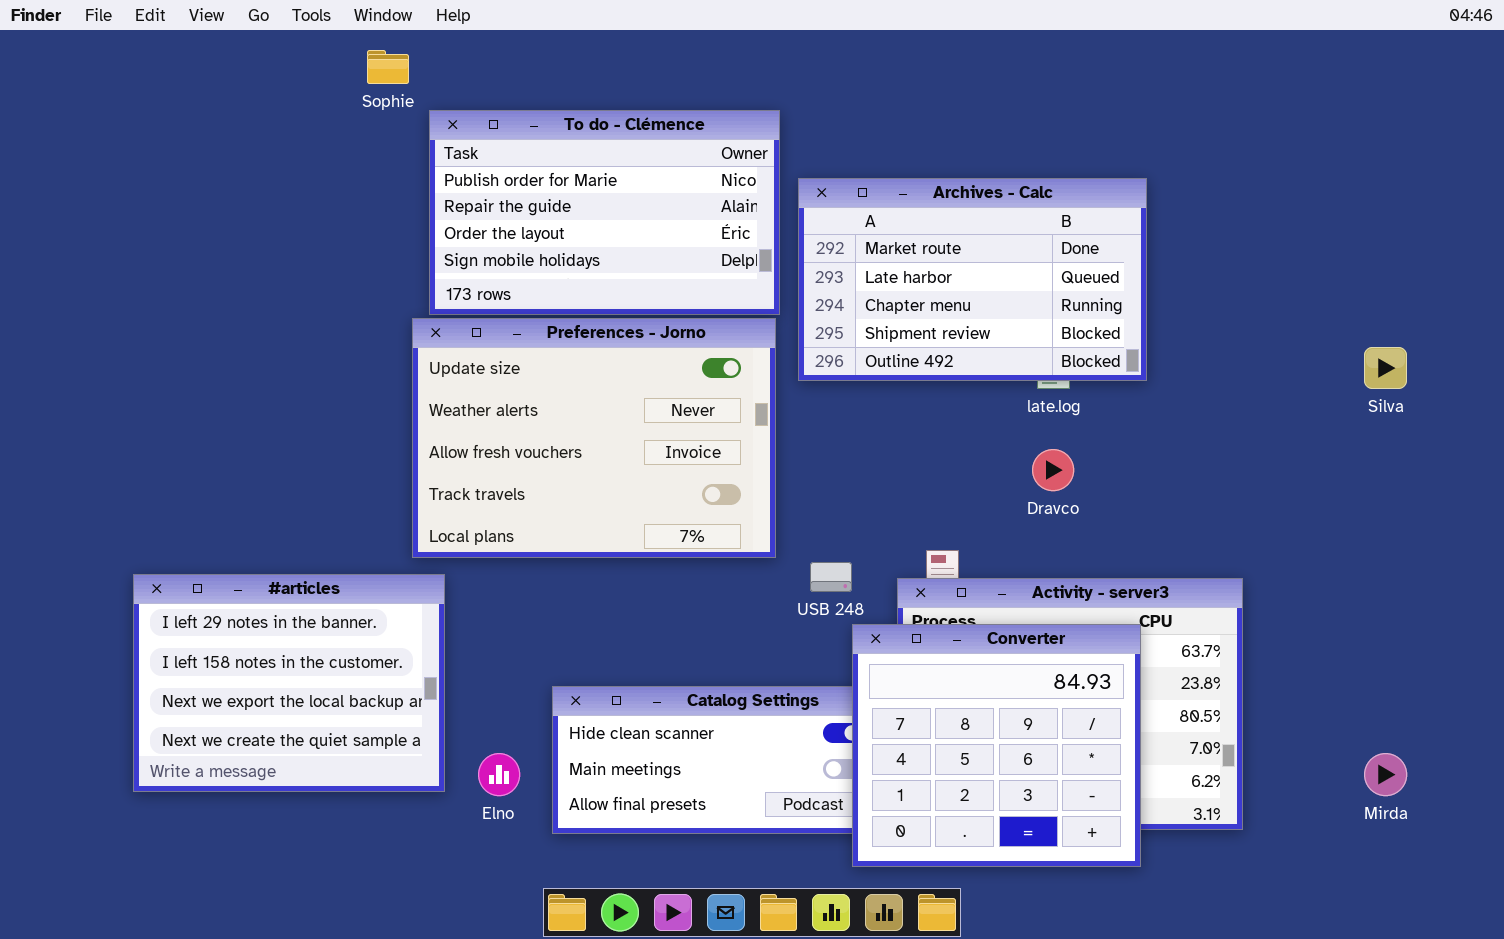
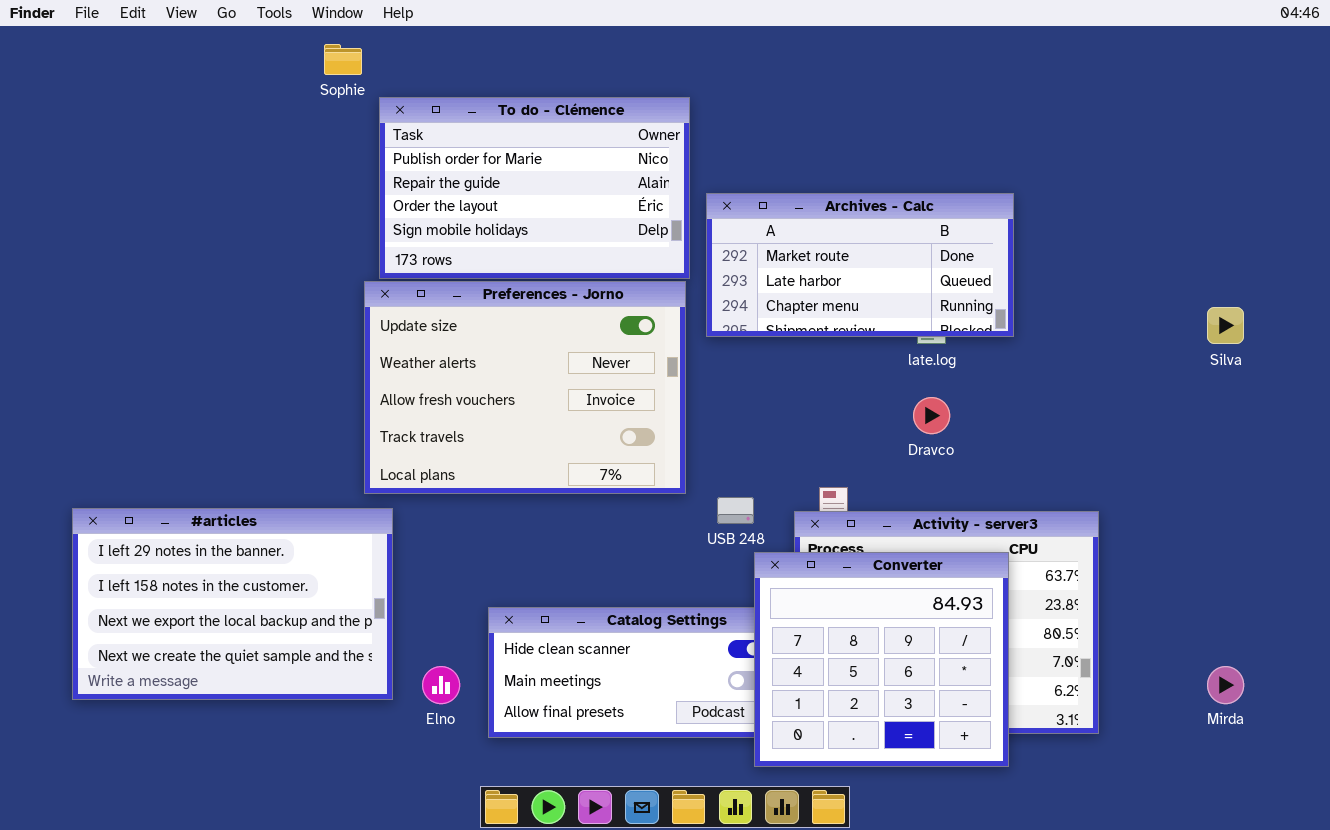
Archives - Calc: [798,178,1147,381] -> [706,193,1014,337], resized
#articles: [133,574,445,792] -> [72,508,393,700], resized

